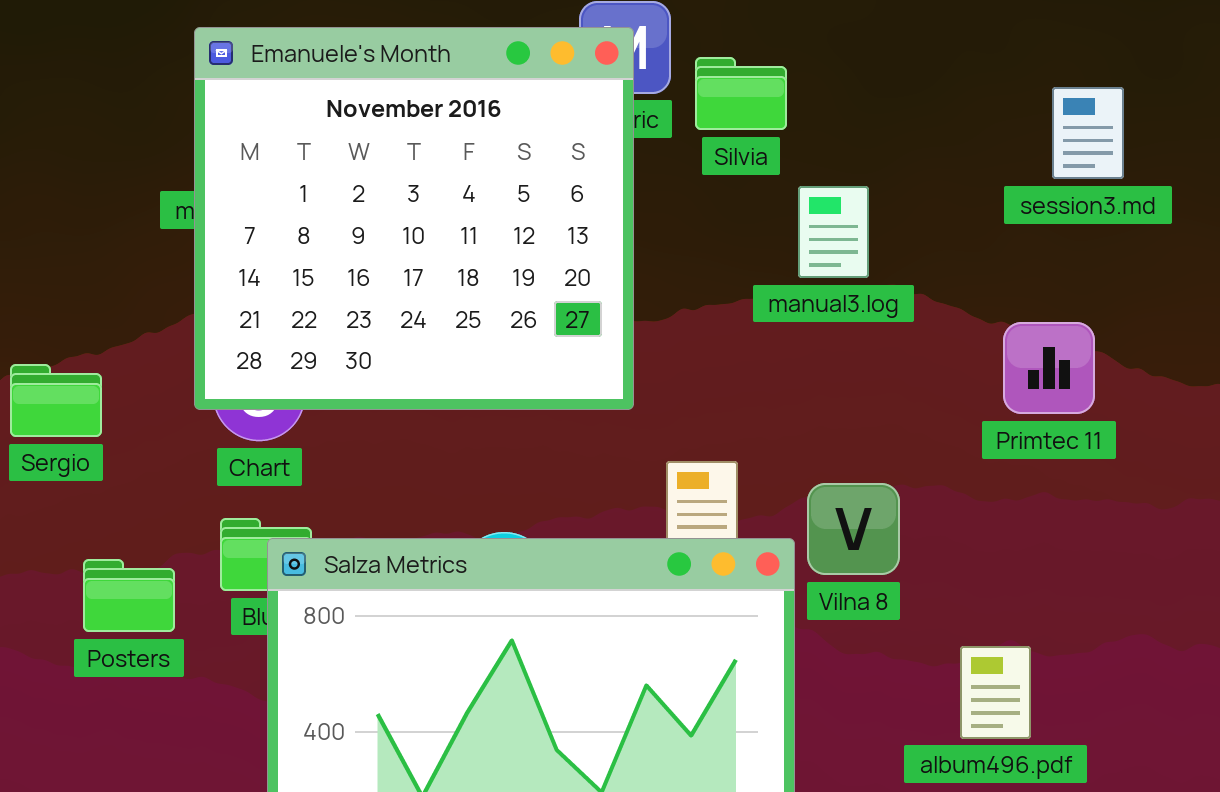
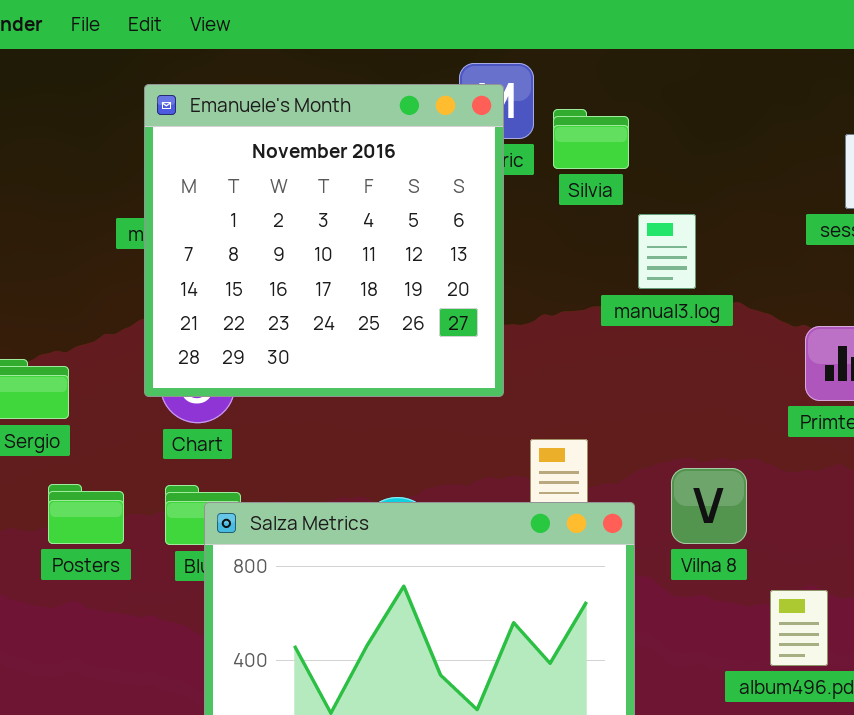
Vilna 8: [807,483,900,575] -> [671,468,747,544], moved
Posters: [83,559,175,632] -> [48,484,124,544], moved

